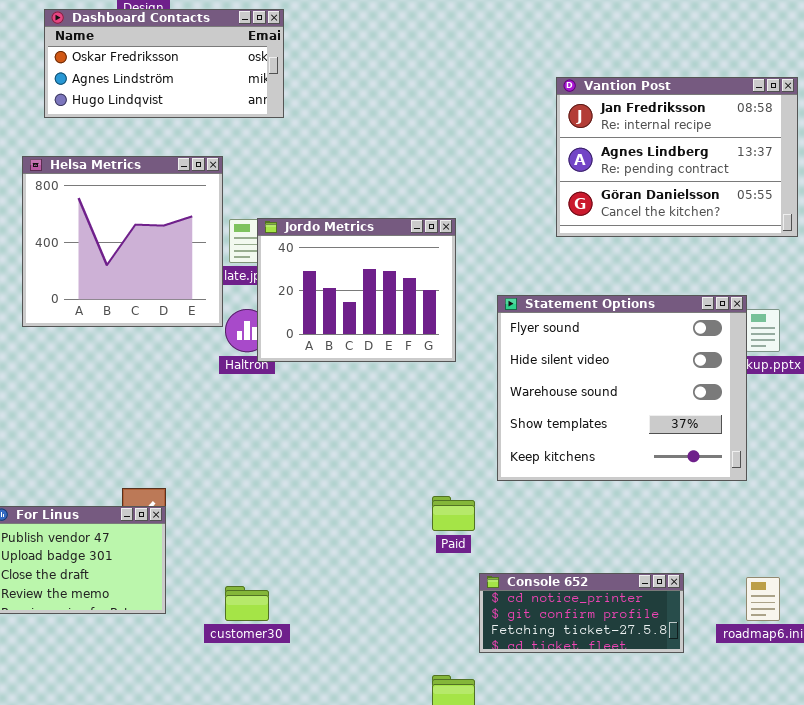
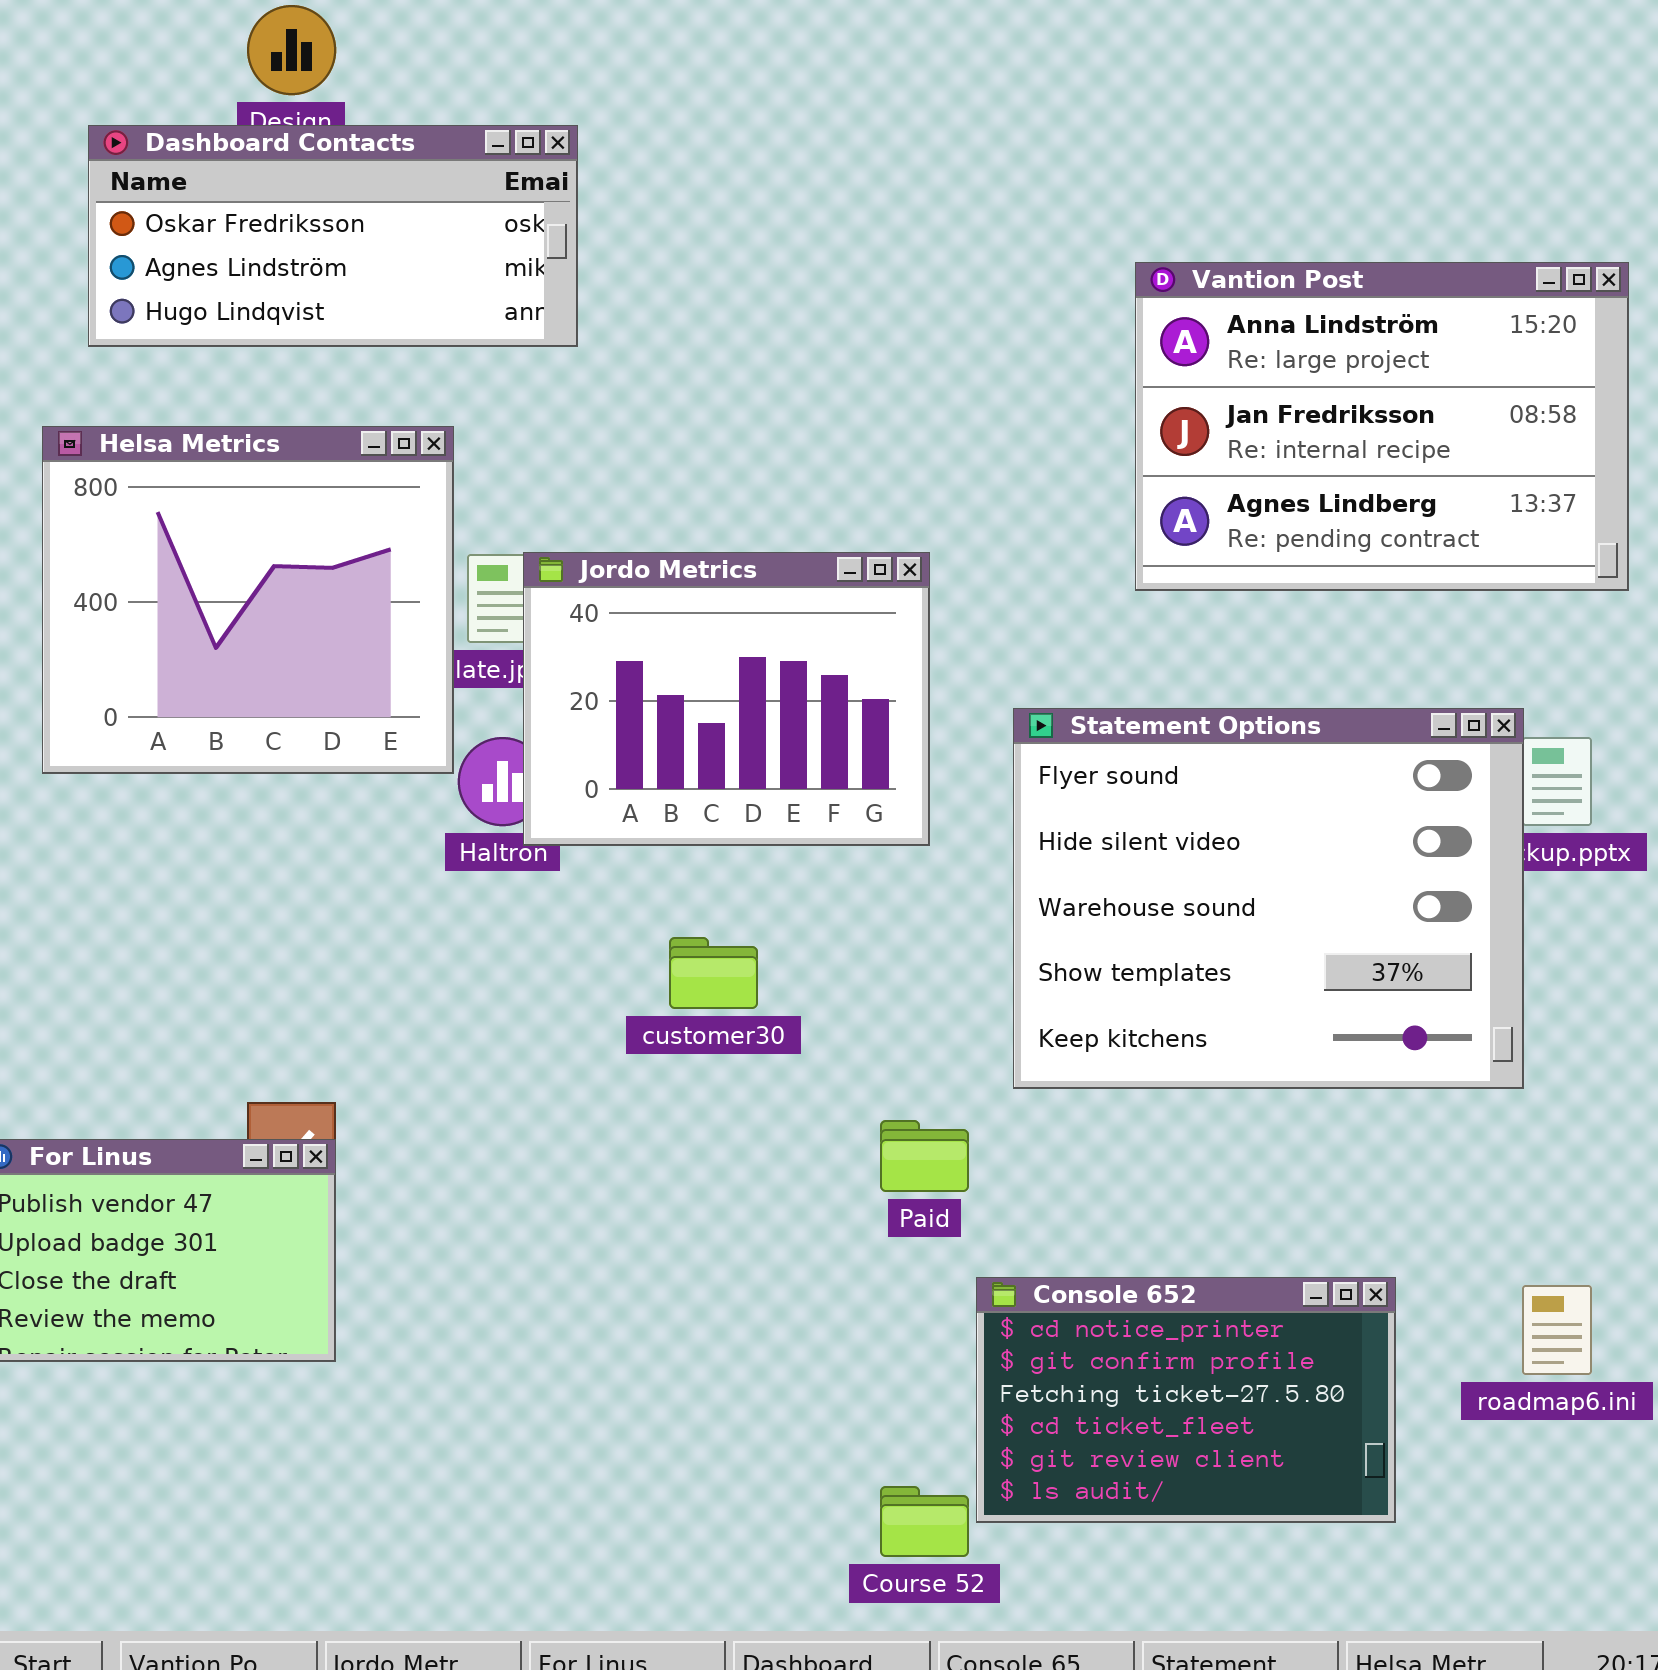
Vantion Post: [556,77,798,237] -> [1135,262,1629,591], scrolled up 1 row
Console 652: [479,573,684,653] -> [976,1277,1396,1523], resized
customer30: [225,586,269,621] -> [669,937,758,1009], moved

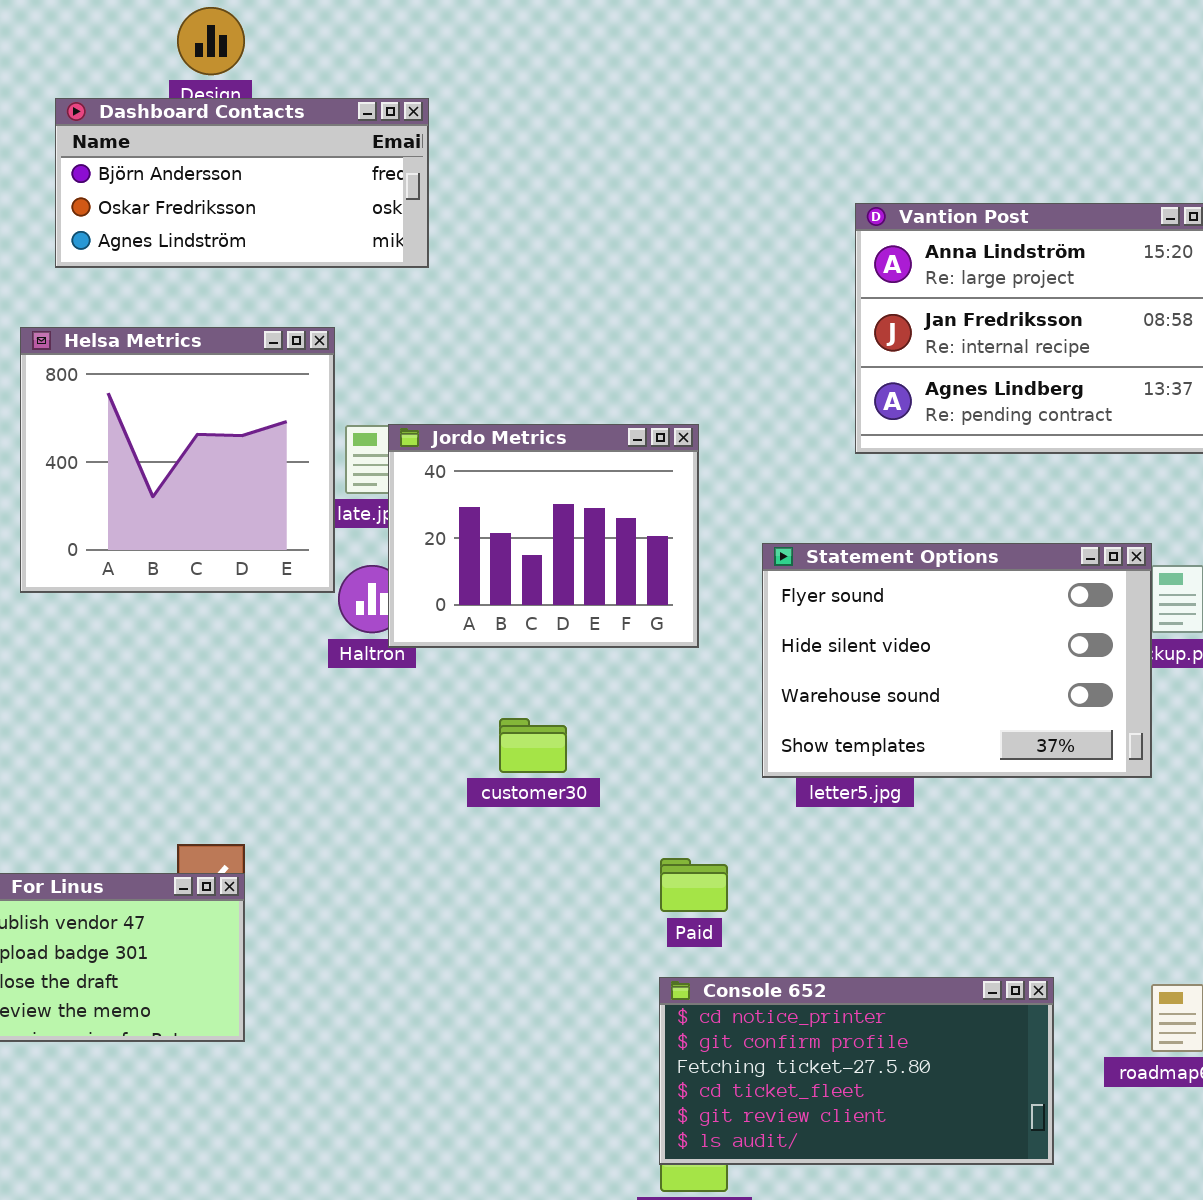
Dashboard Contacts: [88,125,578,347] -> [55,98,429,268], scrolled up 1 row
Statement Options: [1013,708,1524,1089] -> [762,543,1152,778], resized
Console 652: [976,1277,1396,1523] -> [659,977,1054,1165], resized

